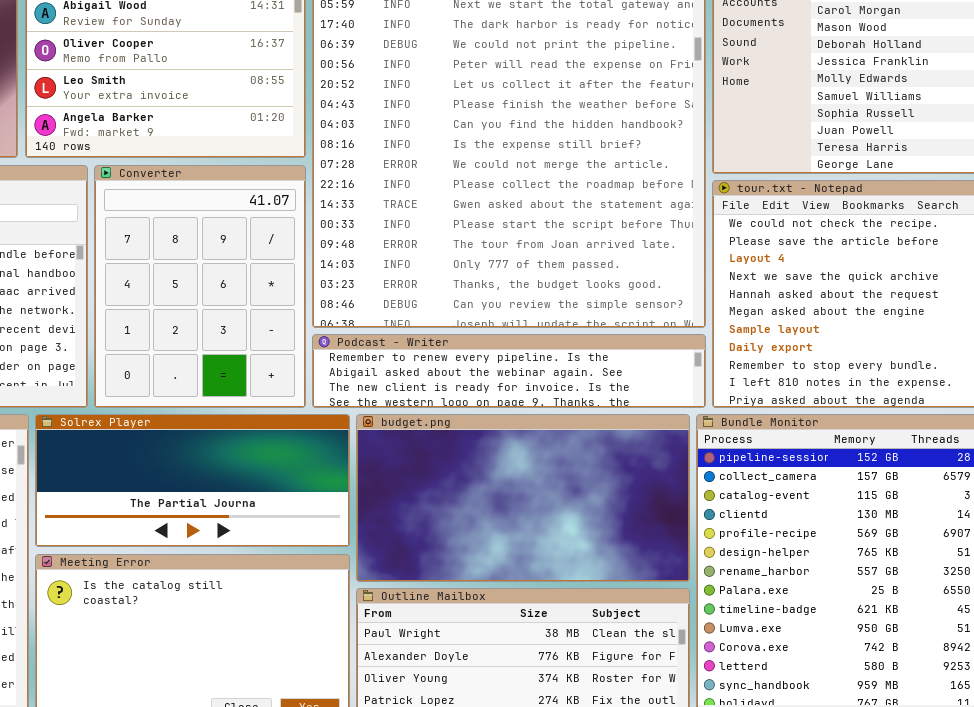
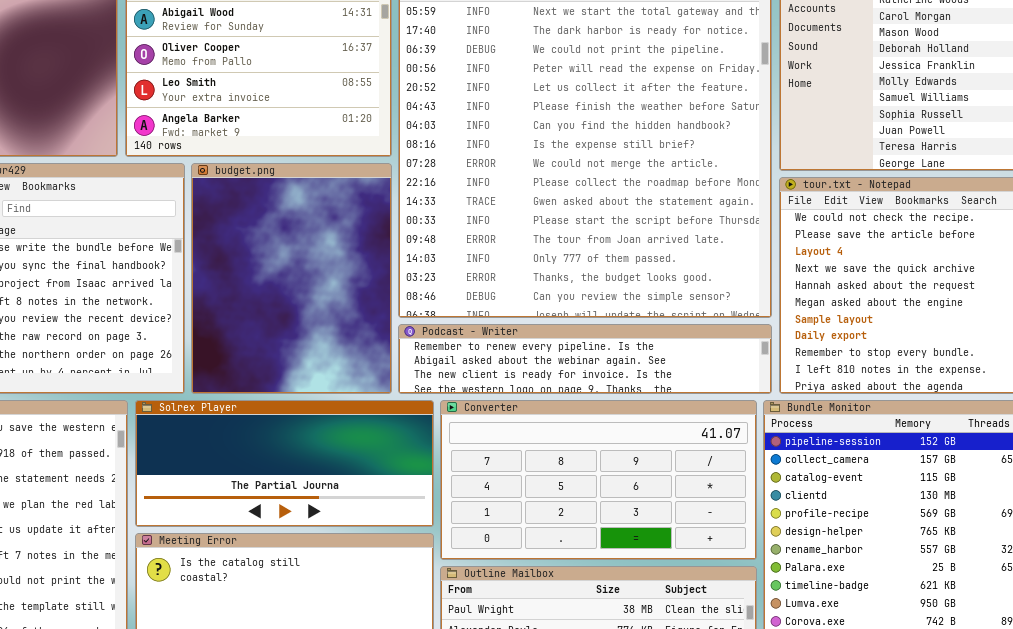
Converter: [94,165,306,408] -> [440,400,757,560], moved, resized
budget.png: [356,414,690,582] -> [191,163,392,394], moved, resized

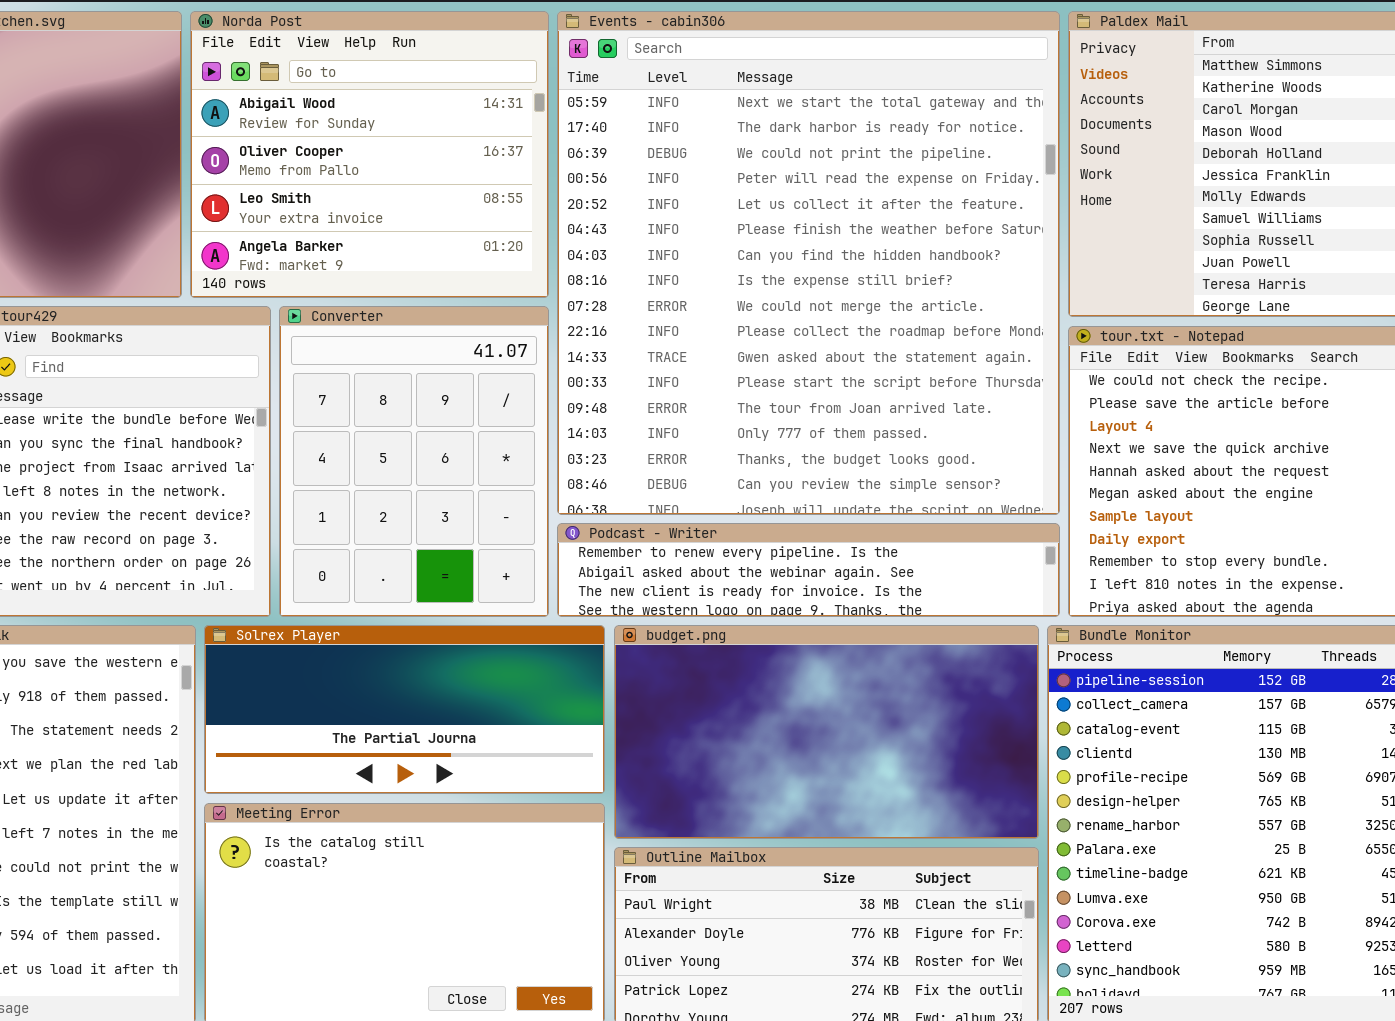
budget.png: [191,163,392,394] -> [614,625,1039,839], moved, resized
Converter: [440,400,757,560] -> [279,306,549,617], moved, resized

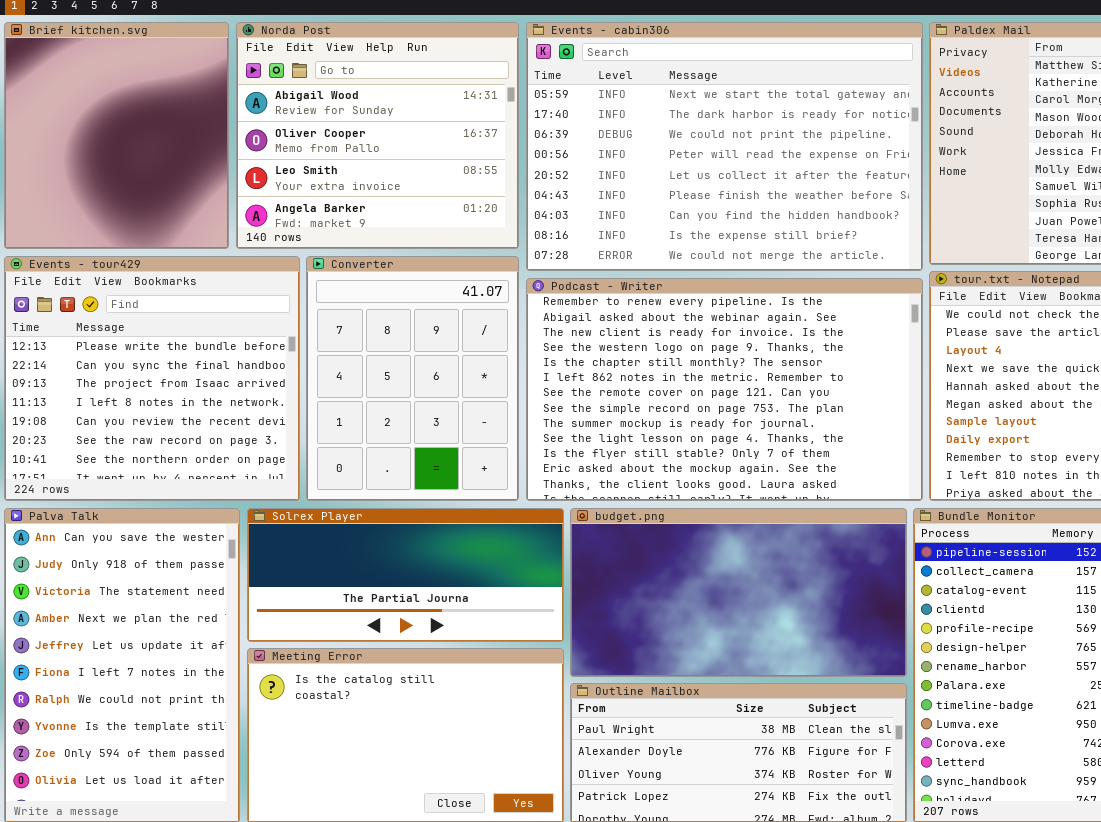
Events - cabin306: [557,11,1060,515] -> [526,22,923,271], resized
Podcast - Writer: [557,523,1060,617] -> [526,278,923,501], resized

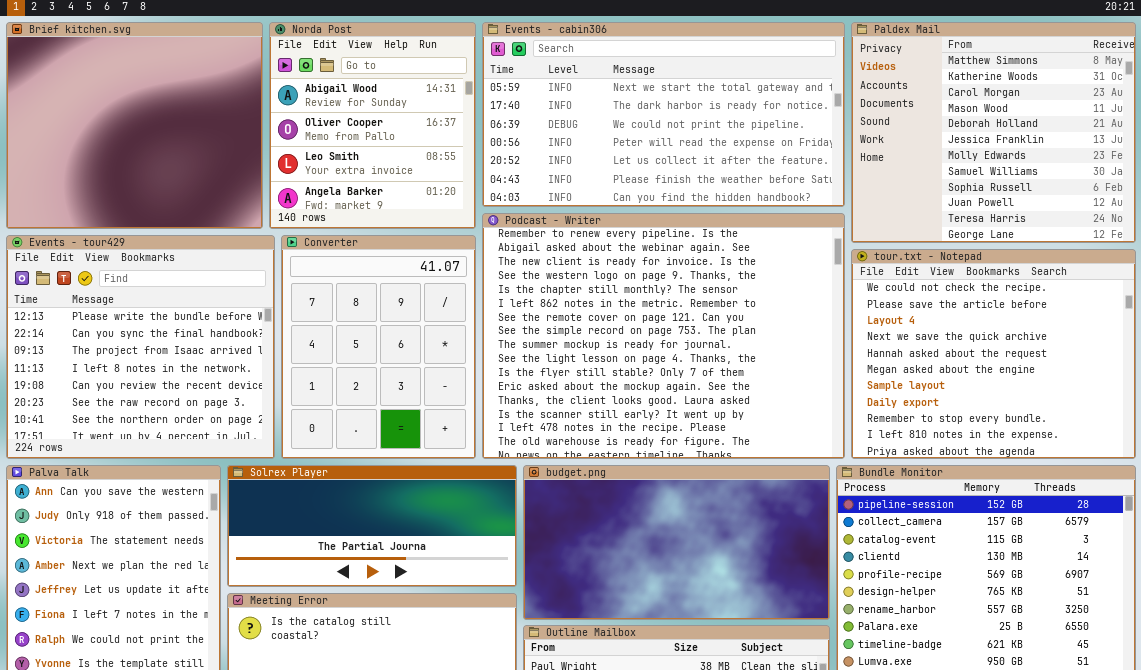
Brief kitchen.svg: [4,22,229,249] -> [6,22,263,229], resized
Norda Post: [236,22,519,249] -> [269,22,476,229], resized
Events - cabin306: [526,22,923,271] -> [482,22,845,207], resized
Podcast - Writer: [526,278,923,501] -> [482,213,845,459], resized

